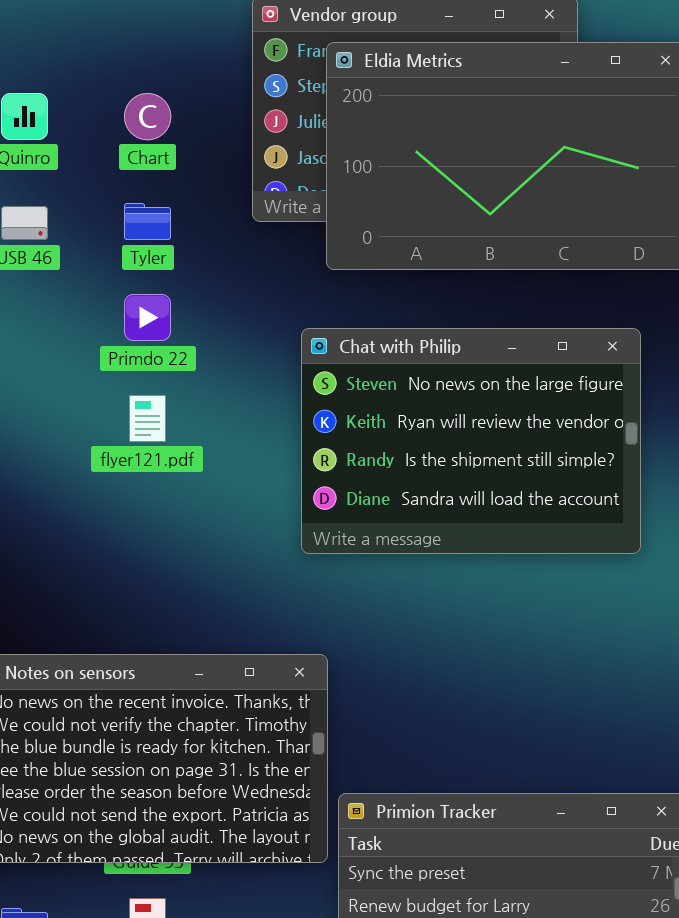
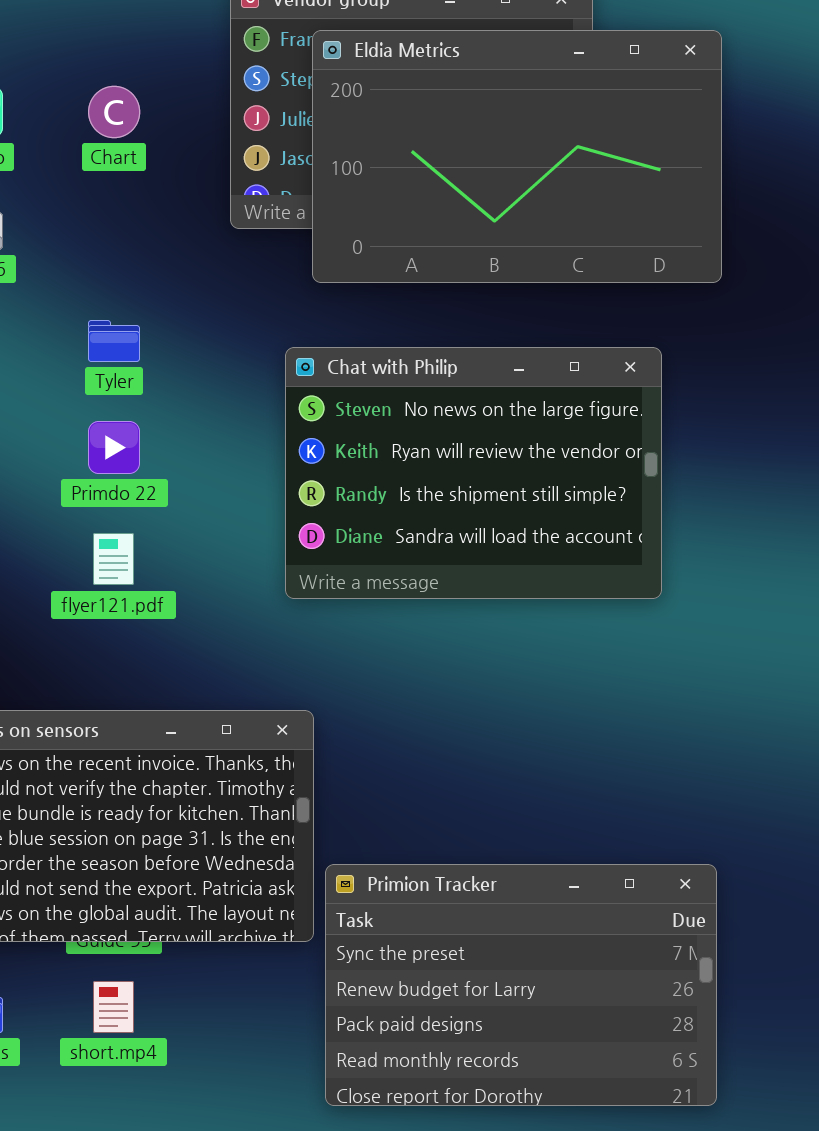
Tyler: [124,203,171,240] -> [88,320,140,362], moved
Primdo 22: [124,294,171,341] -> [88,421,140,474], moved
flyer121.pdf: [129,395,166,442] -> [93,533,134,585], moved

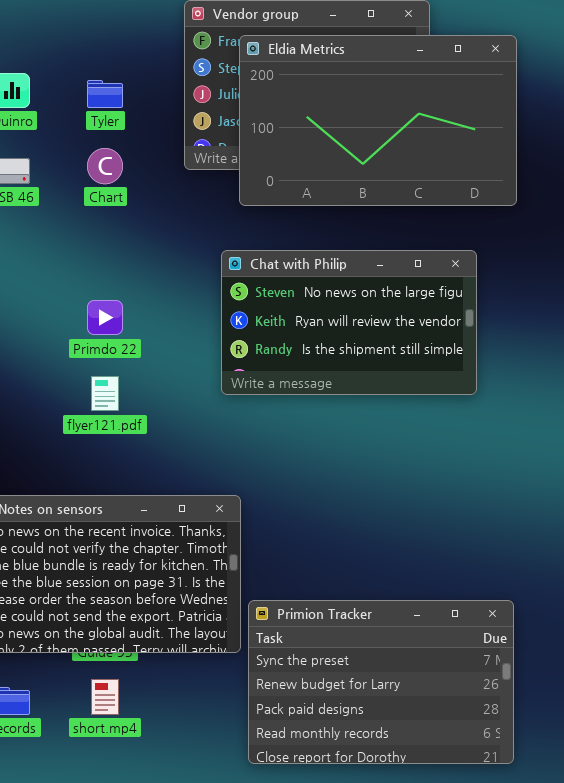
Chart: [88,86,140,138] -> [87,148,123,184], moved
Tyler: [88,320,140,362] -> [87,80,123,108], moved
Chat with Philip: [285,347,662,599] -> [221,250,477,395], resized

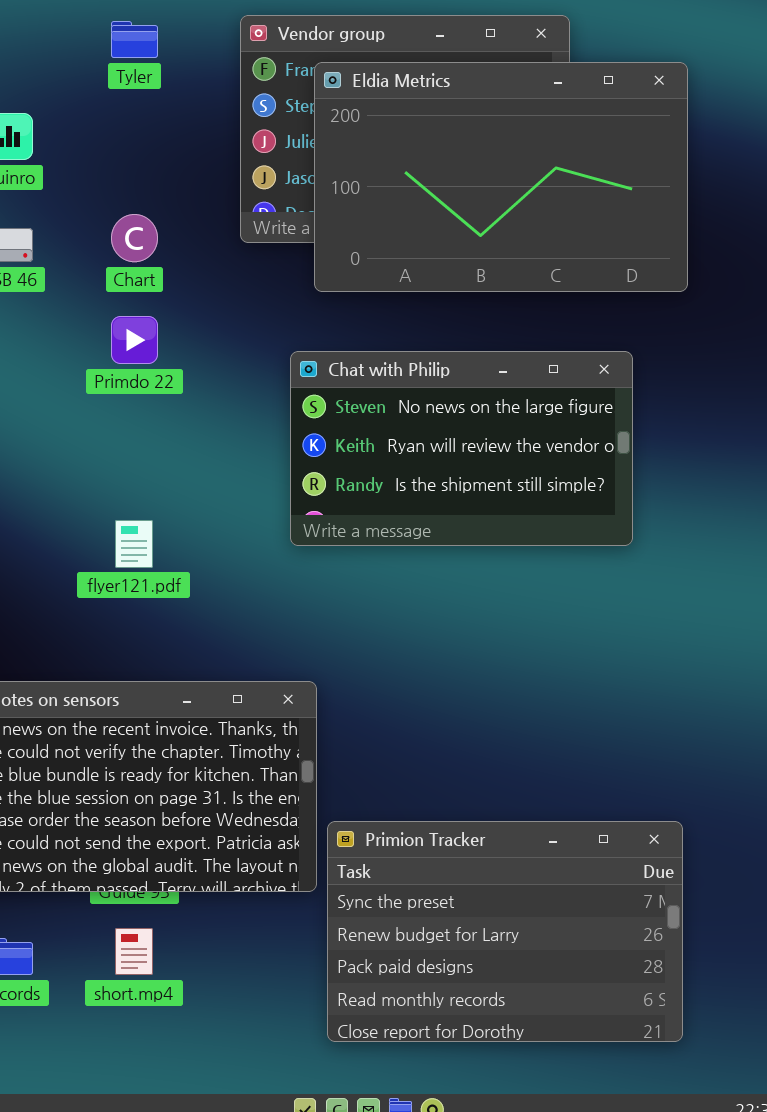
Tyler: [87,80,123,108] -> [111,21,158,58], moved
Primdo 22: [87,300,123,335] -> [111,316,158,364], moved

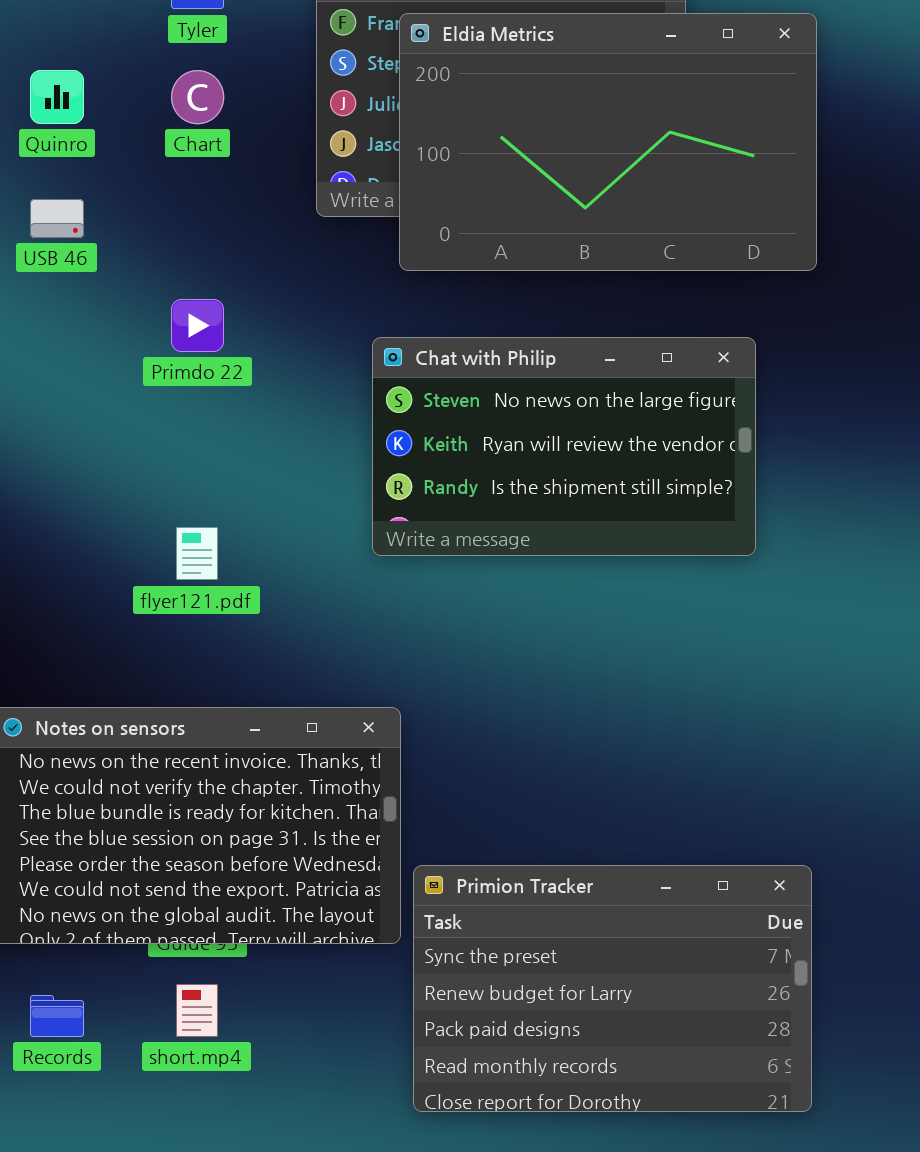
Chart: [111,214,158,262] -> [171,70,224,124], moved

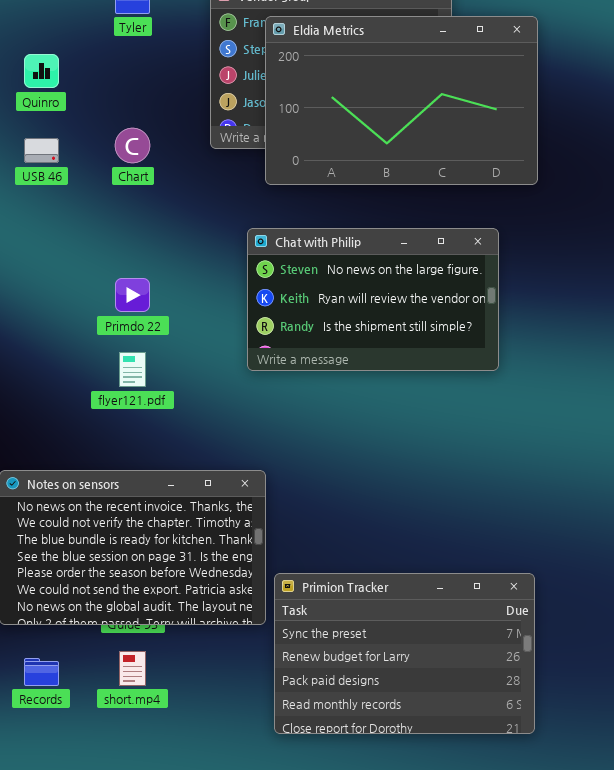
Chart: [171,70,224,124] -> [115,128,150,163], moved
Primdo 22: [171,299,224,352] -> [115,278,150,312], moved

